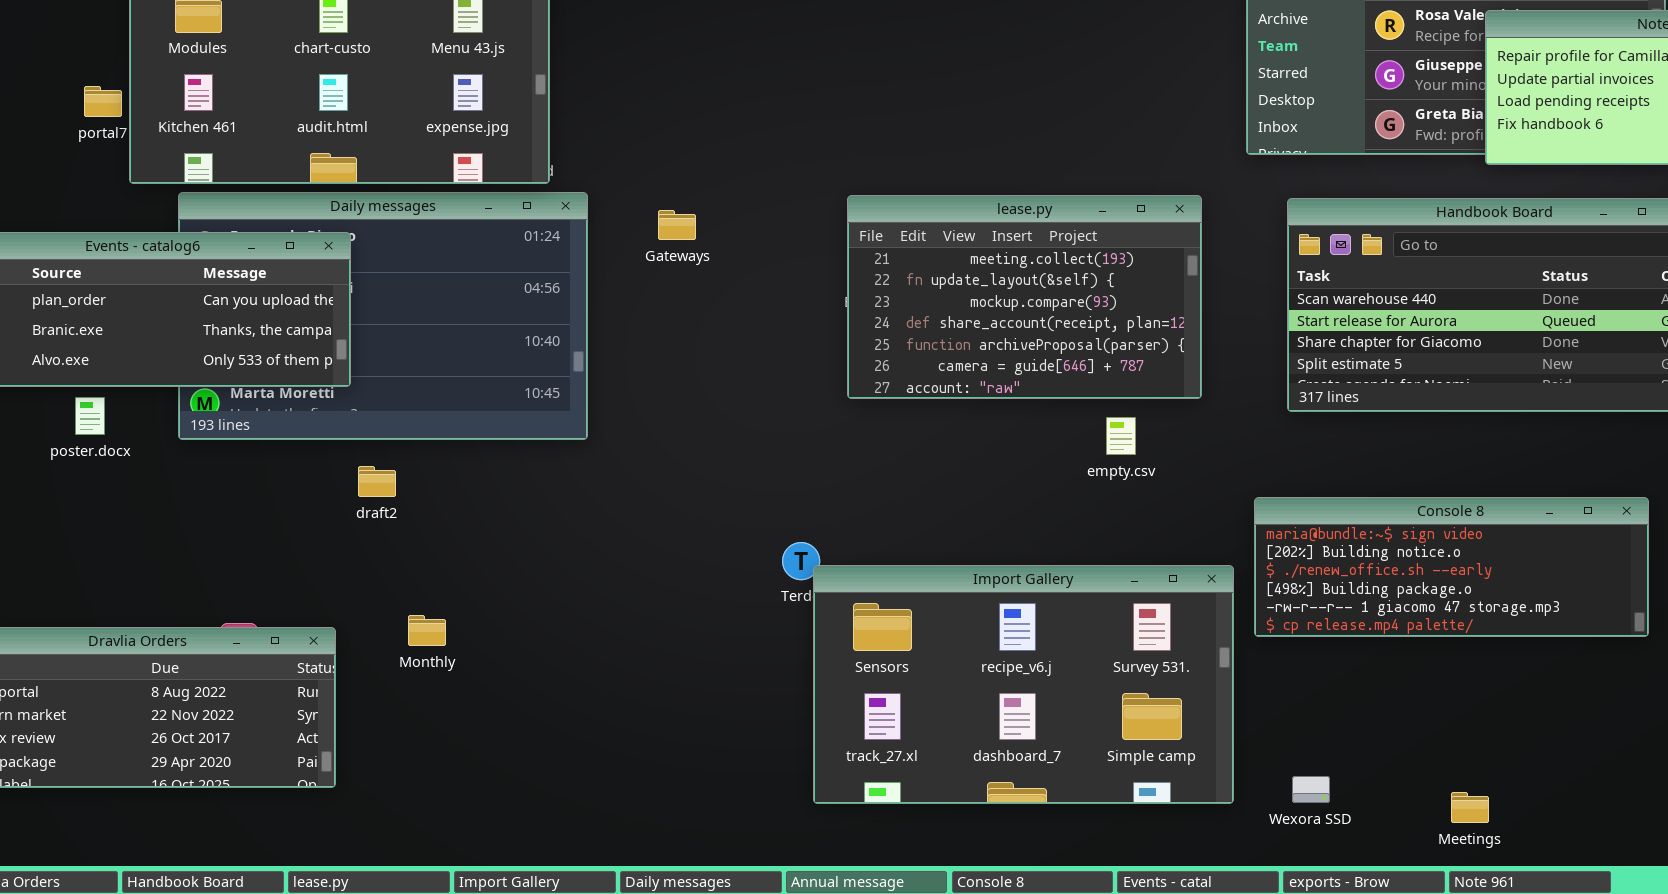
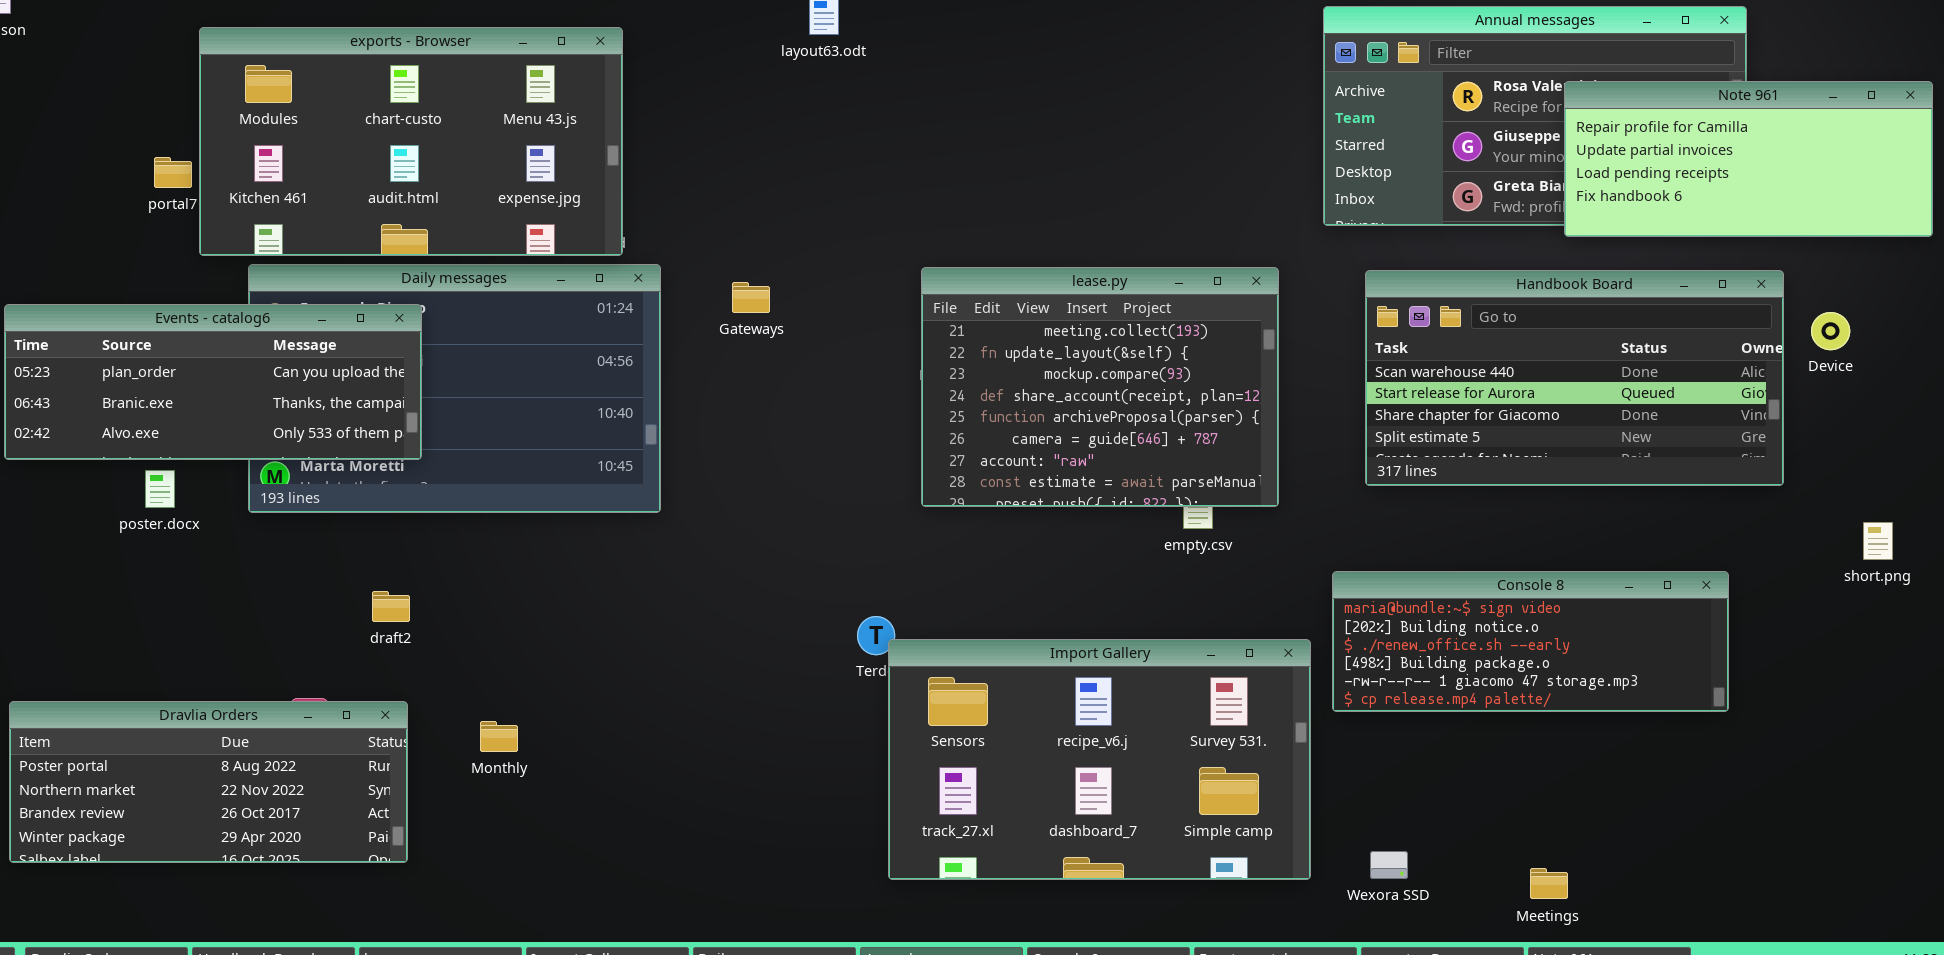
lease.py: [847,195,1202,399] -> [921,267,1279,507], resized
draft2: [358,466,396,497] -> [372,591,410,622], moved
Monthly: [408,615,446,646] -> [480,721,518,752], moved

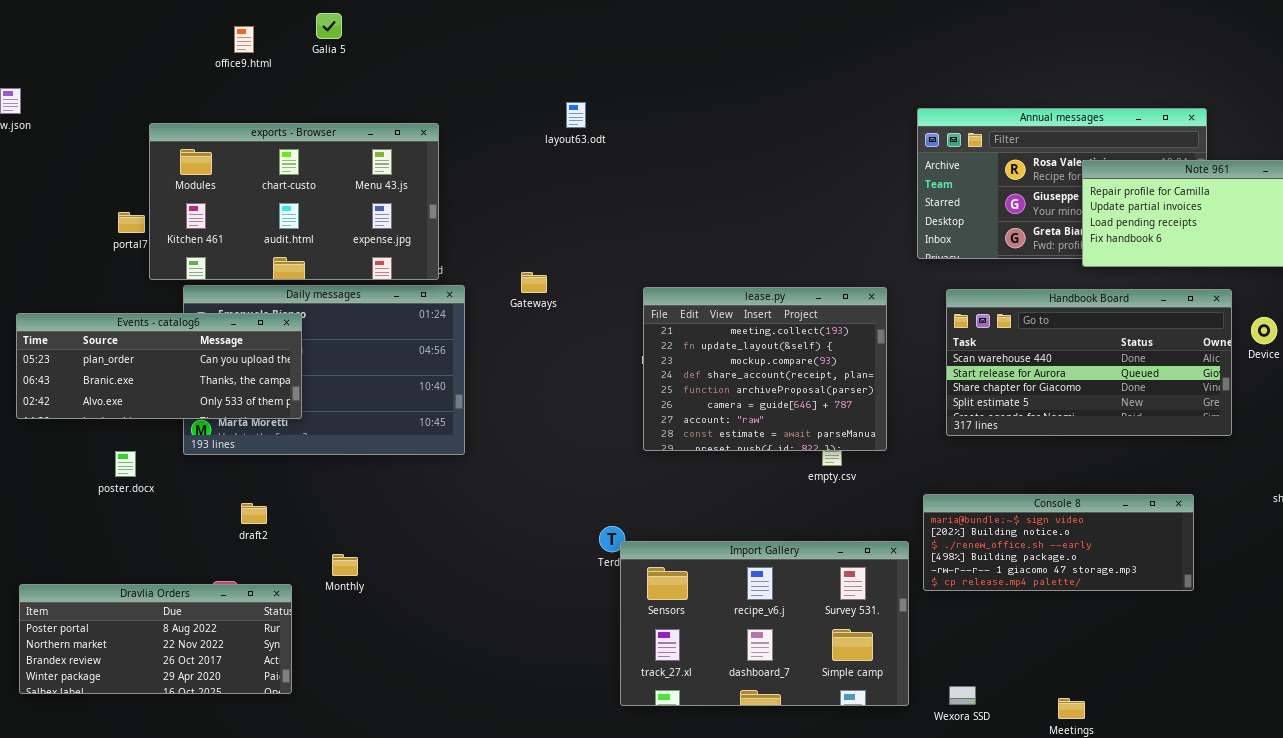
Gateways: [732,282,770,313] -> [521,272,547,293], moved
poster.docx: [145,470,175,508] -> [115,451,136,477], moved
draft2: [372,591,410,622] -> [241,503,267,524], moved
Monthly: [480,721,518,752] -> [332,554,358,576], moved

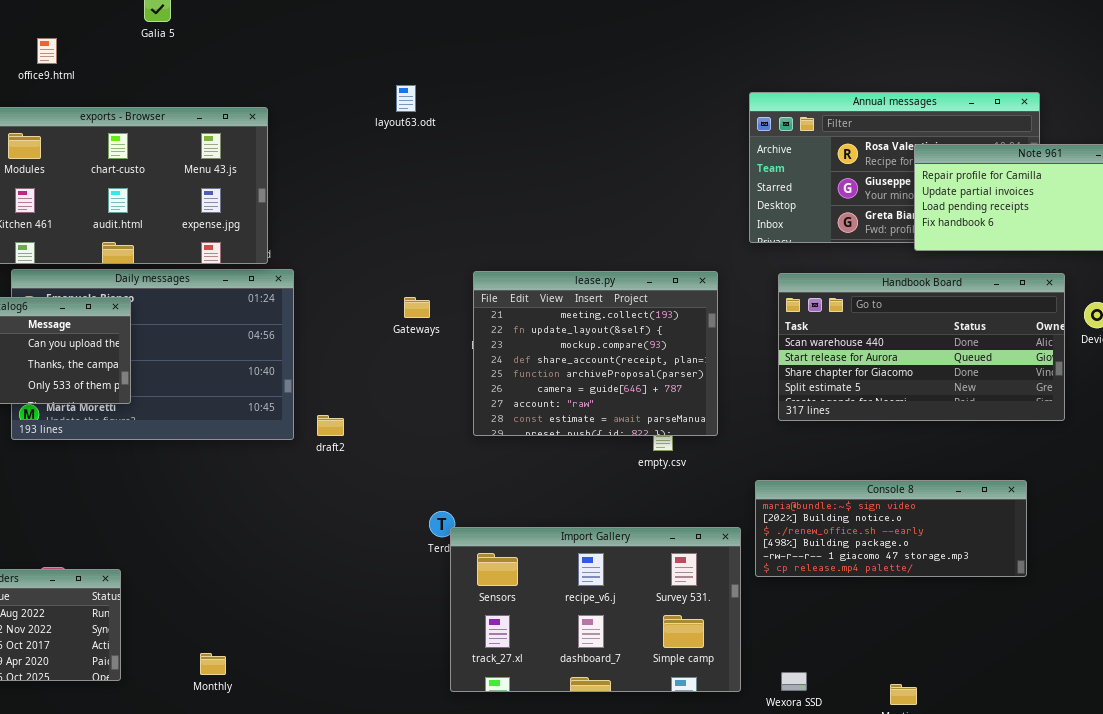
office9.html: [234,26,254,53] -> [37,38,57,64], moved
Gateways: [521,272,547,293] -> [404,297,430,318], moved
draft2: [241,503,267,524] -> [317,415,344,436], moved
Monthly: [332,554,358,576] -> [200,653,226,675], moved

